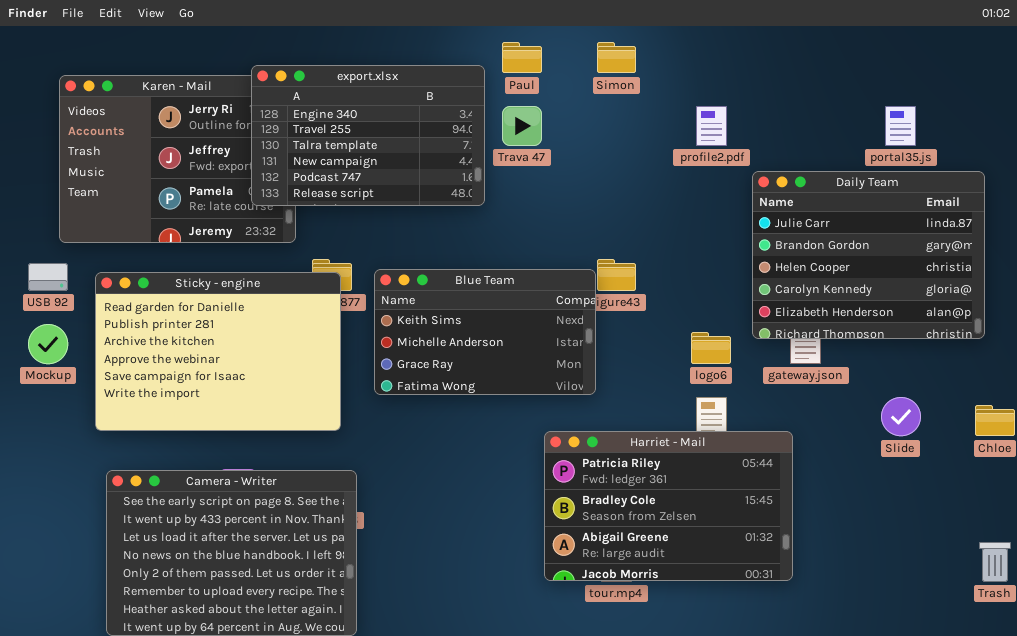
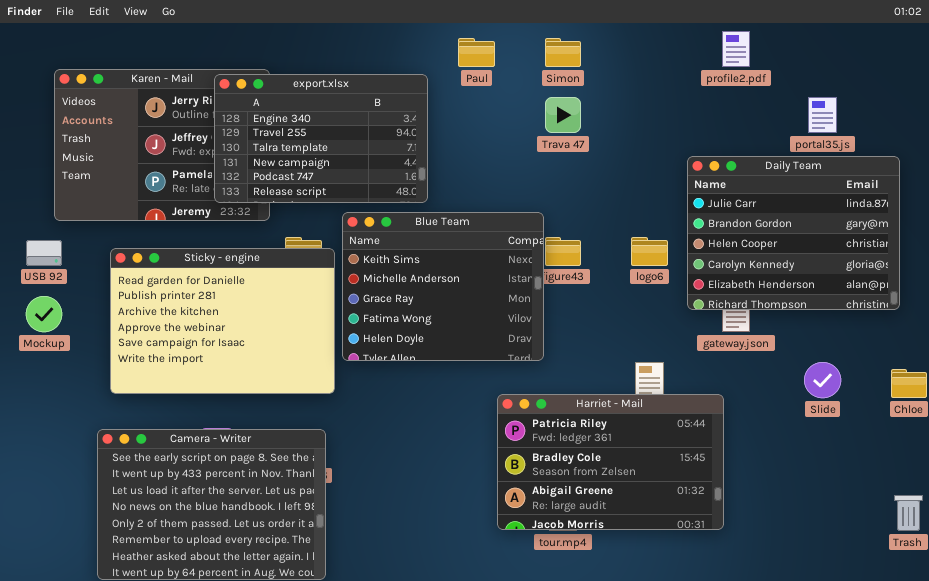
export.xlsx: [251,65,485,206] -> [214,74,428,203], moved
Trava 47: [502,106,542,146] -> [545,97,581,133], moved
profile2.pdf: [696,106,727,146] -> [722,31,750,67], moved
Blue Team: [374,269,596,395] -> [342,212,544,361], resized
Sticky - engine: [95,272,341,431] -> [110,248,335,394], moved
logo6: [691,332,731,364] -> [631,237,668,266], moved

